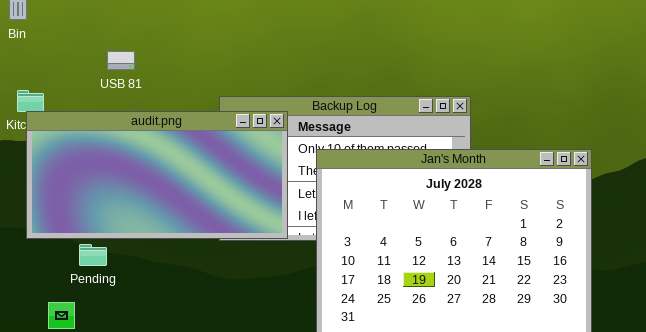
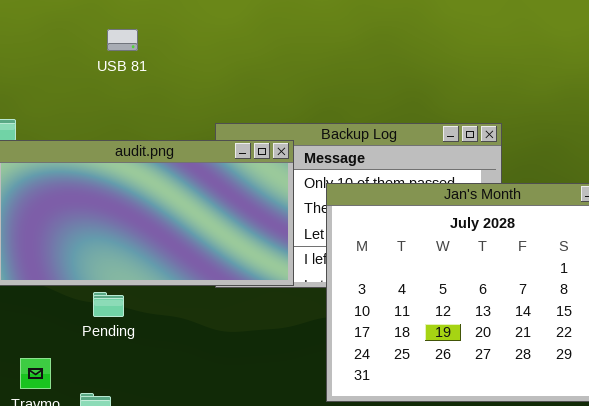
USB 81: [107,51,135,70] -> [107,29,138,51], moved
Pending: [79,244,107,266] -> [93,292,124,317], moved

